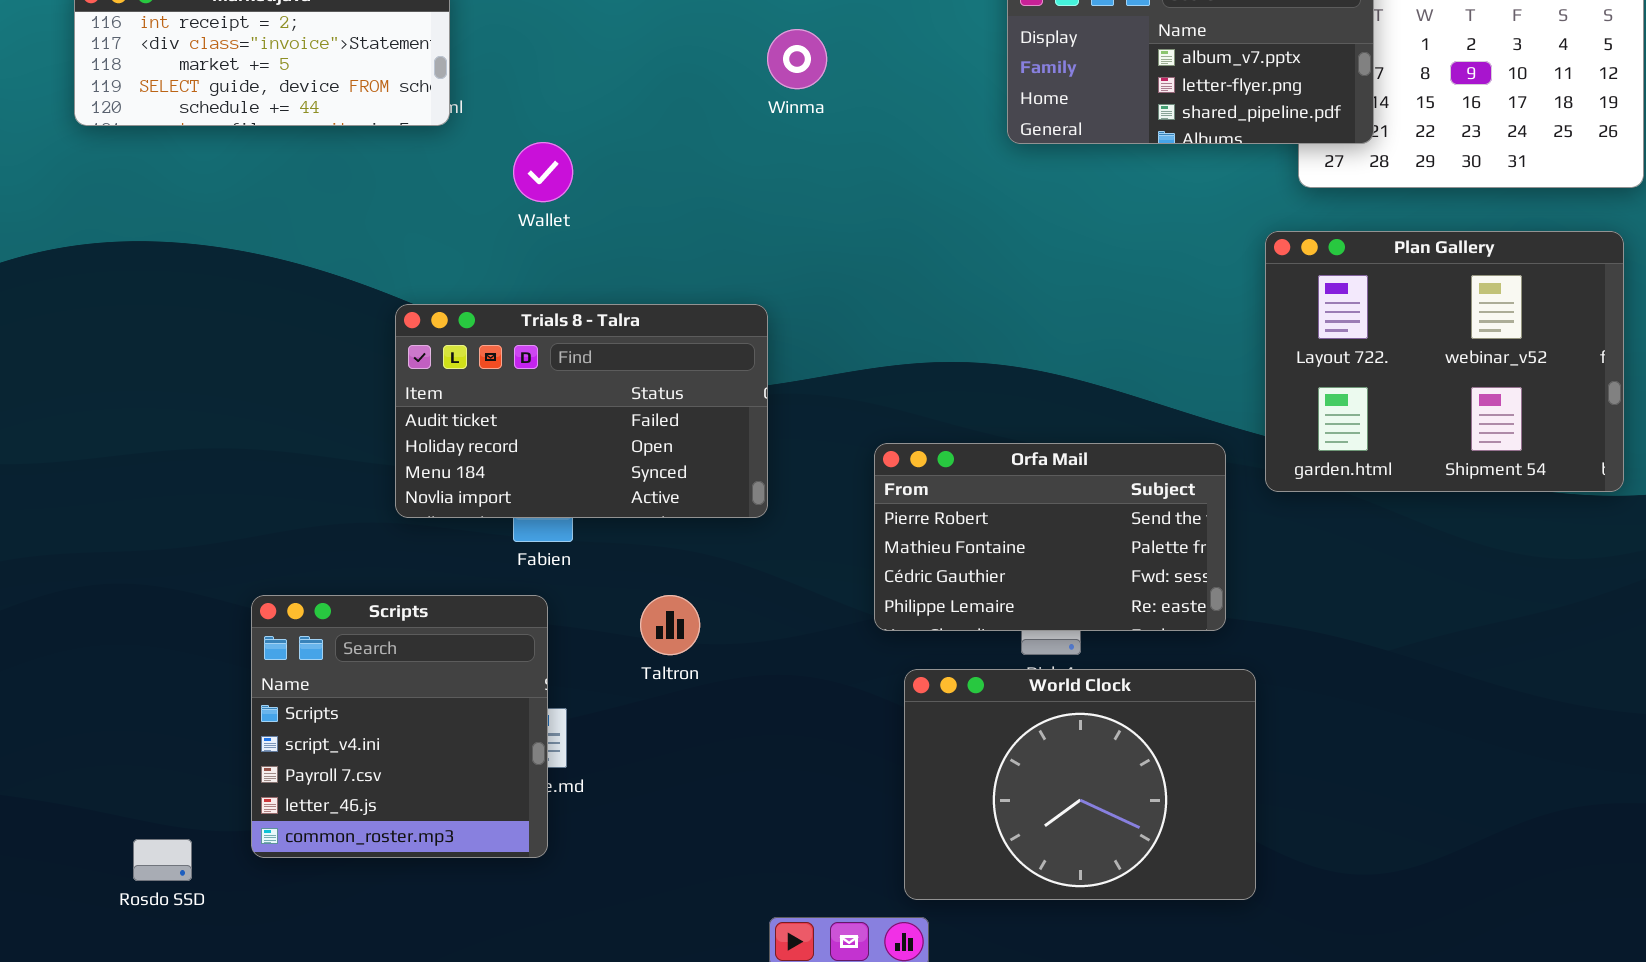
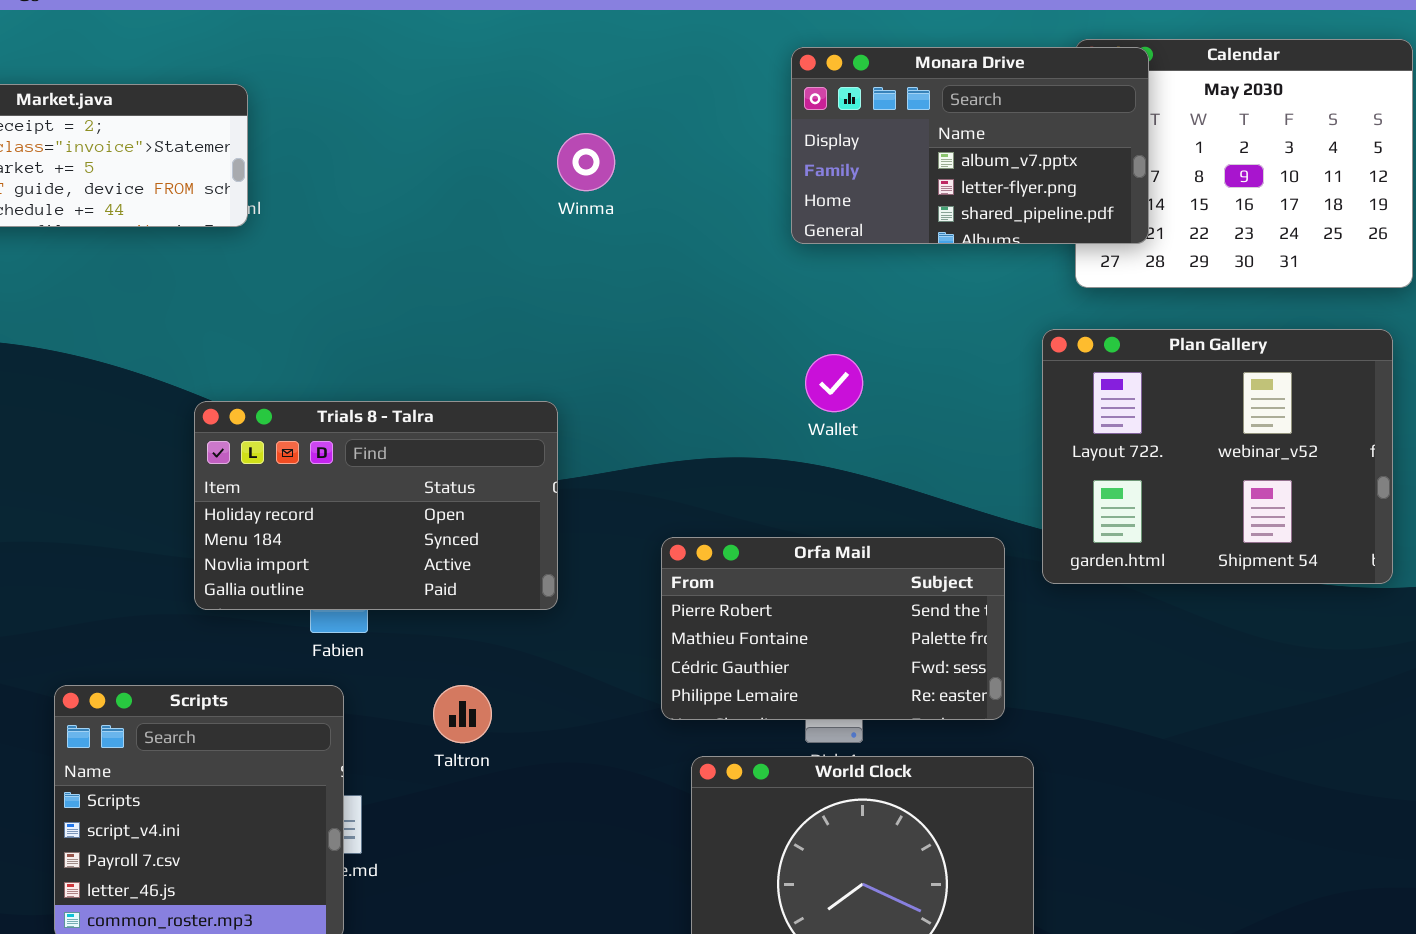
Wallet: [513,142,573,202] -> [805,354,863,412], moved
Trials 8 - Talra: [395,304,768,518] -> [194,401,558,610], scrolled down 1 row

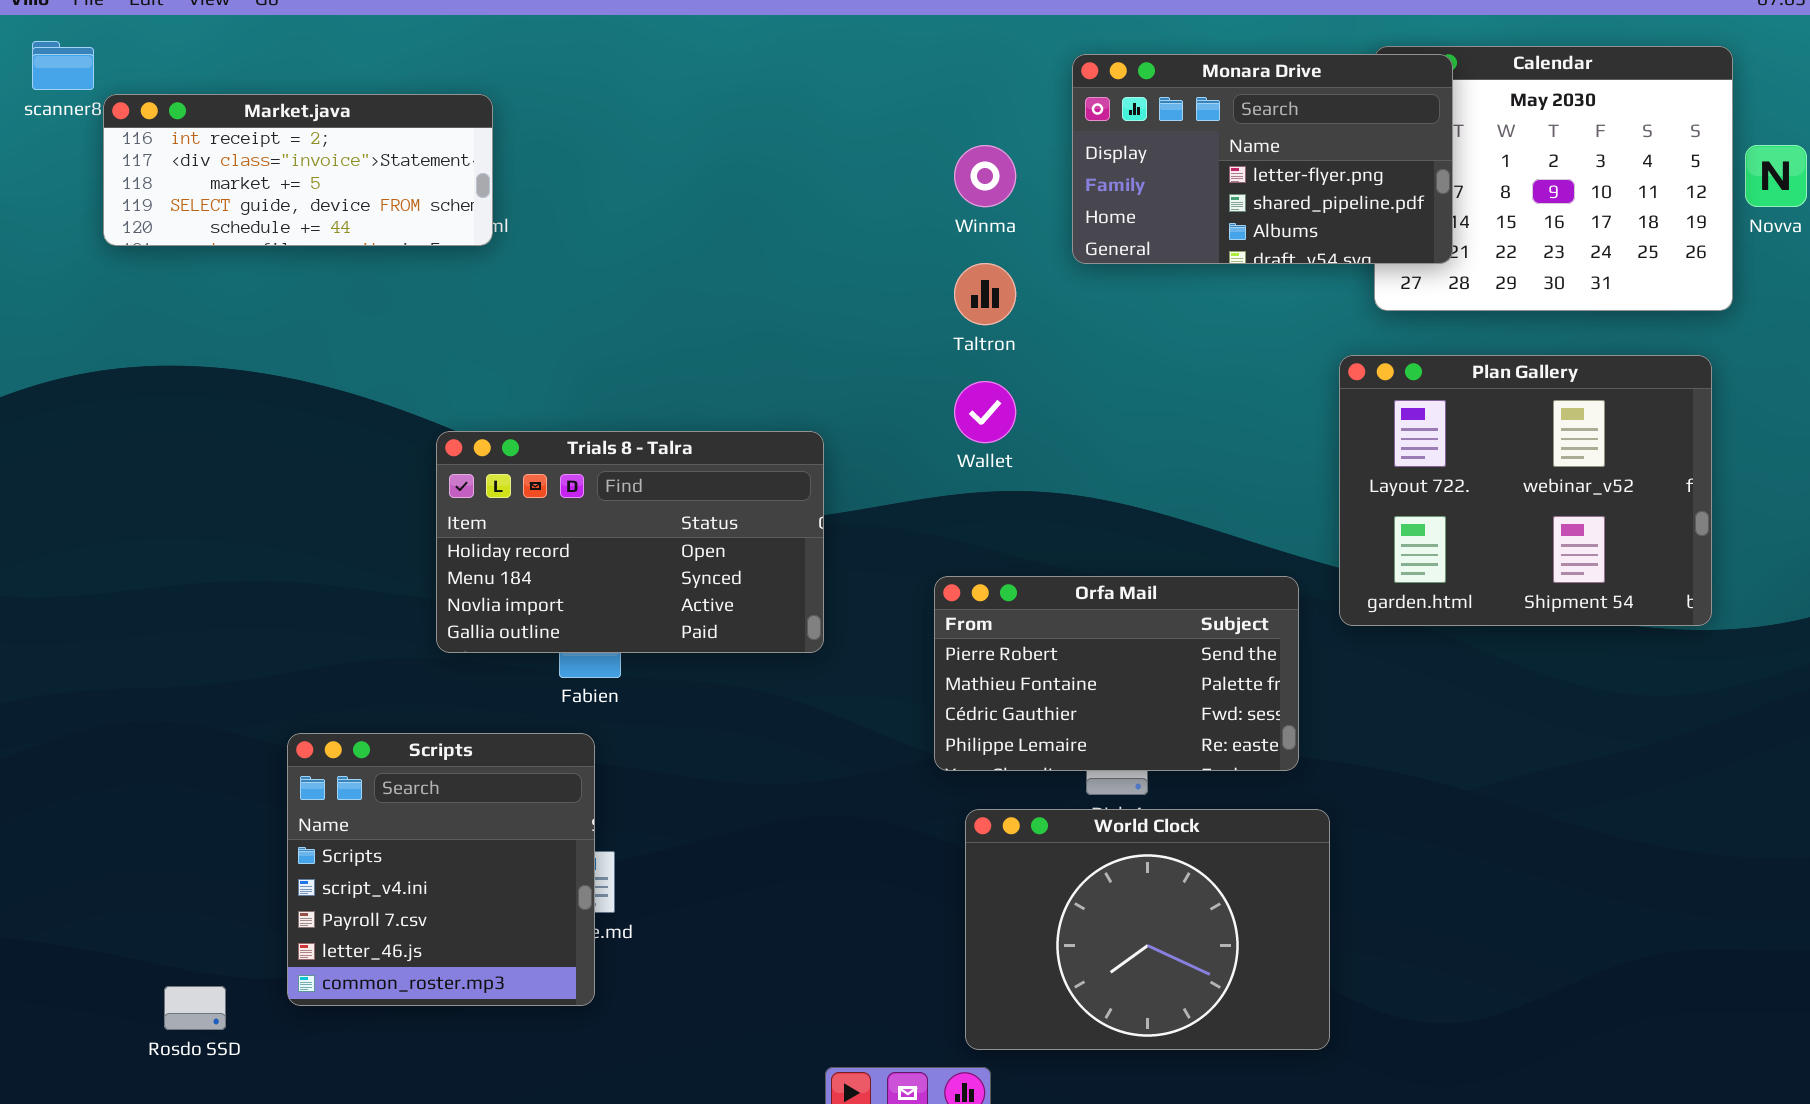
Monara Drive: [791,47,1149,244] -> [1072,54,1453,264], scrolled down 1 row
Winma: [557,133,615,191] -> [954,145,1016,207], moved
Wallet: [805,354,863,412] -> [954,381,1016,443], moved
Taltron: [433,685,492,743] -> [954,263,1016,325], moved

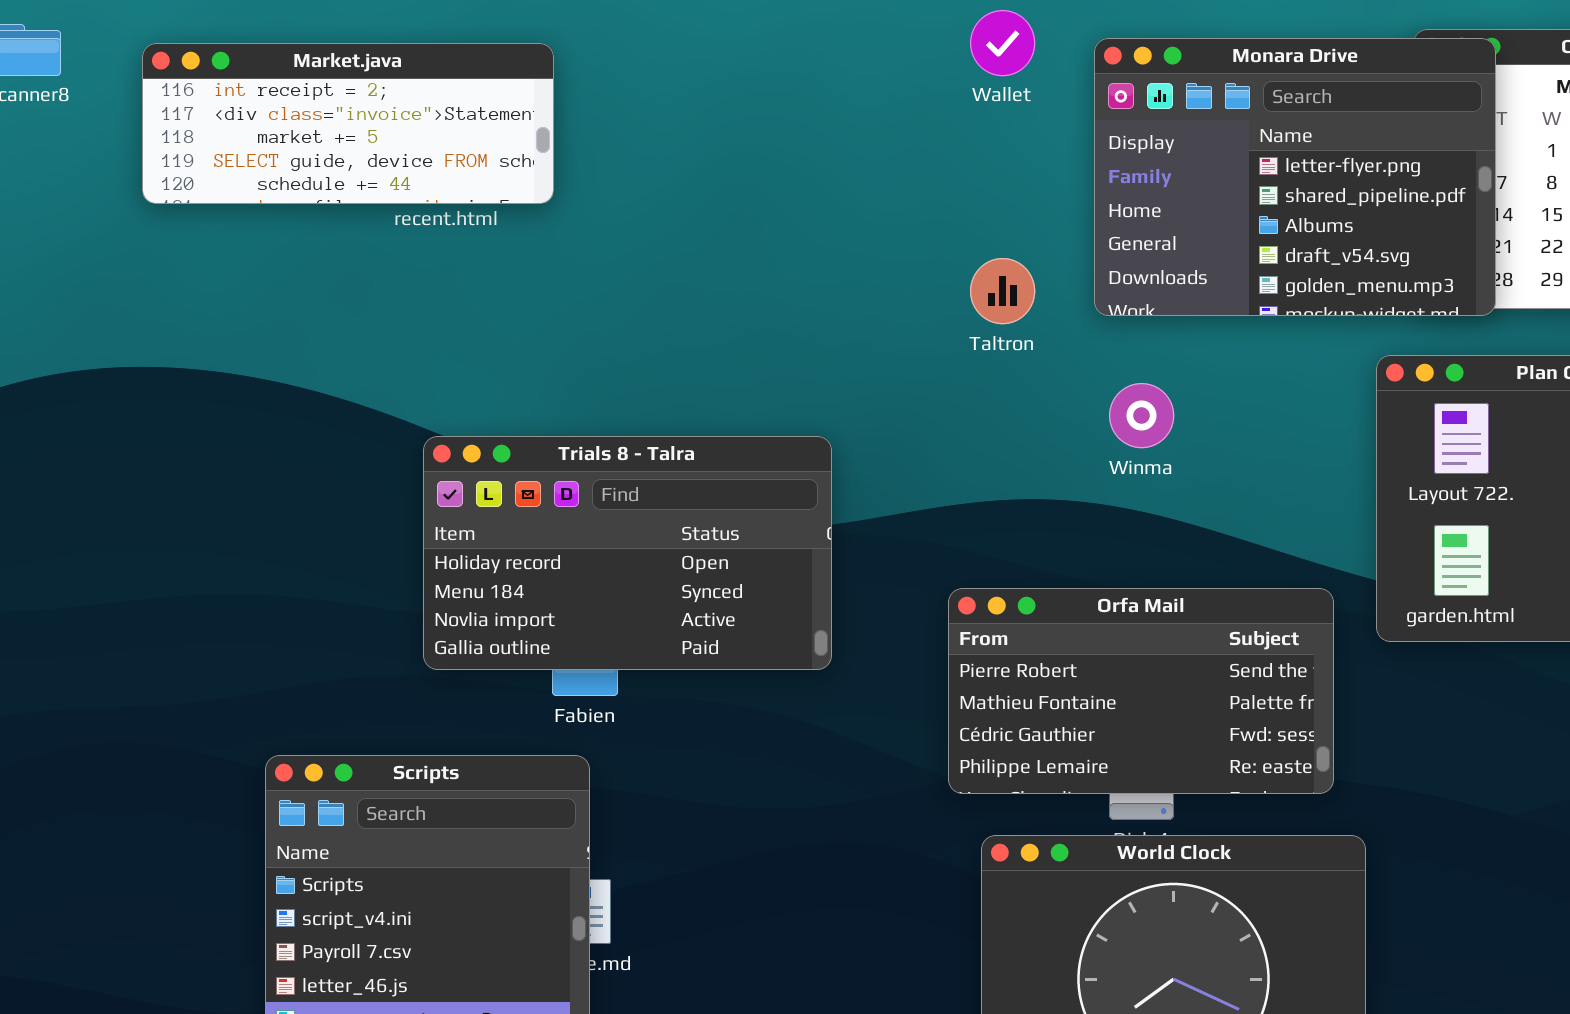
Monara Drive: [1072,54,1453,264] -> [1094,38,1496,316], resized
Market.java: [103,94,493,246] -> [142,43,554,204], moved
Winma: [954,145,1016,207] -> [1109,383,1174,448], moved
Wallet: [954,381,1016,443] -> [970,10,1035,76], moved

